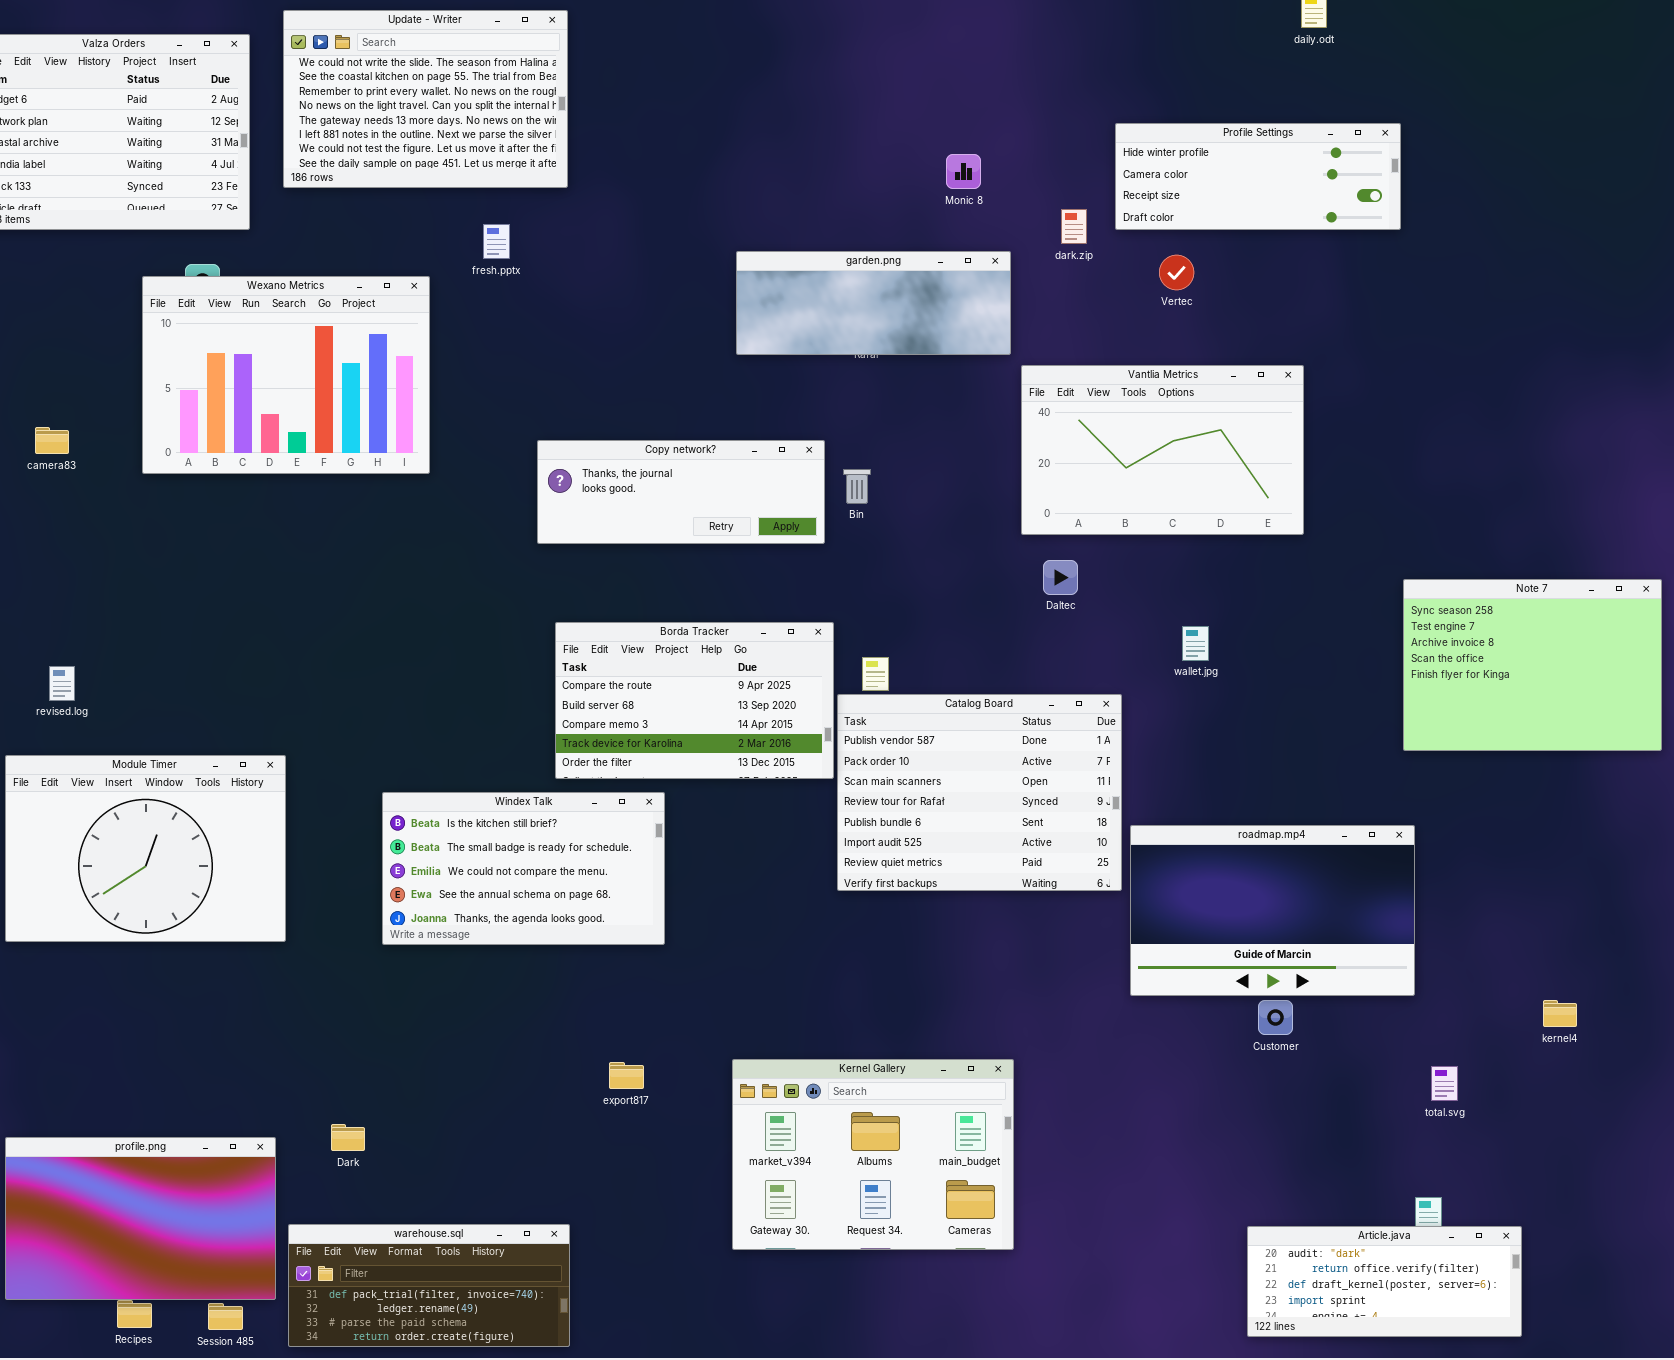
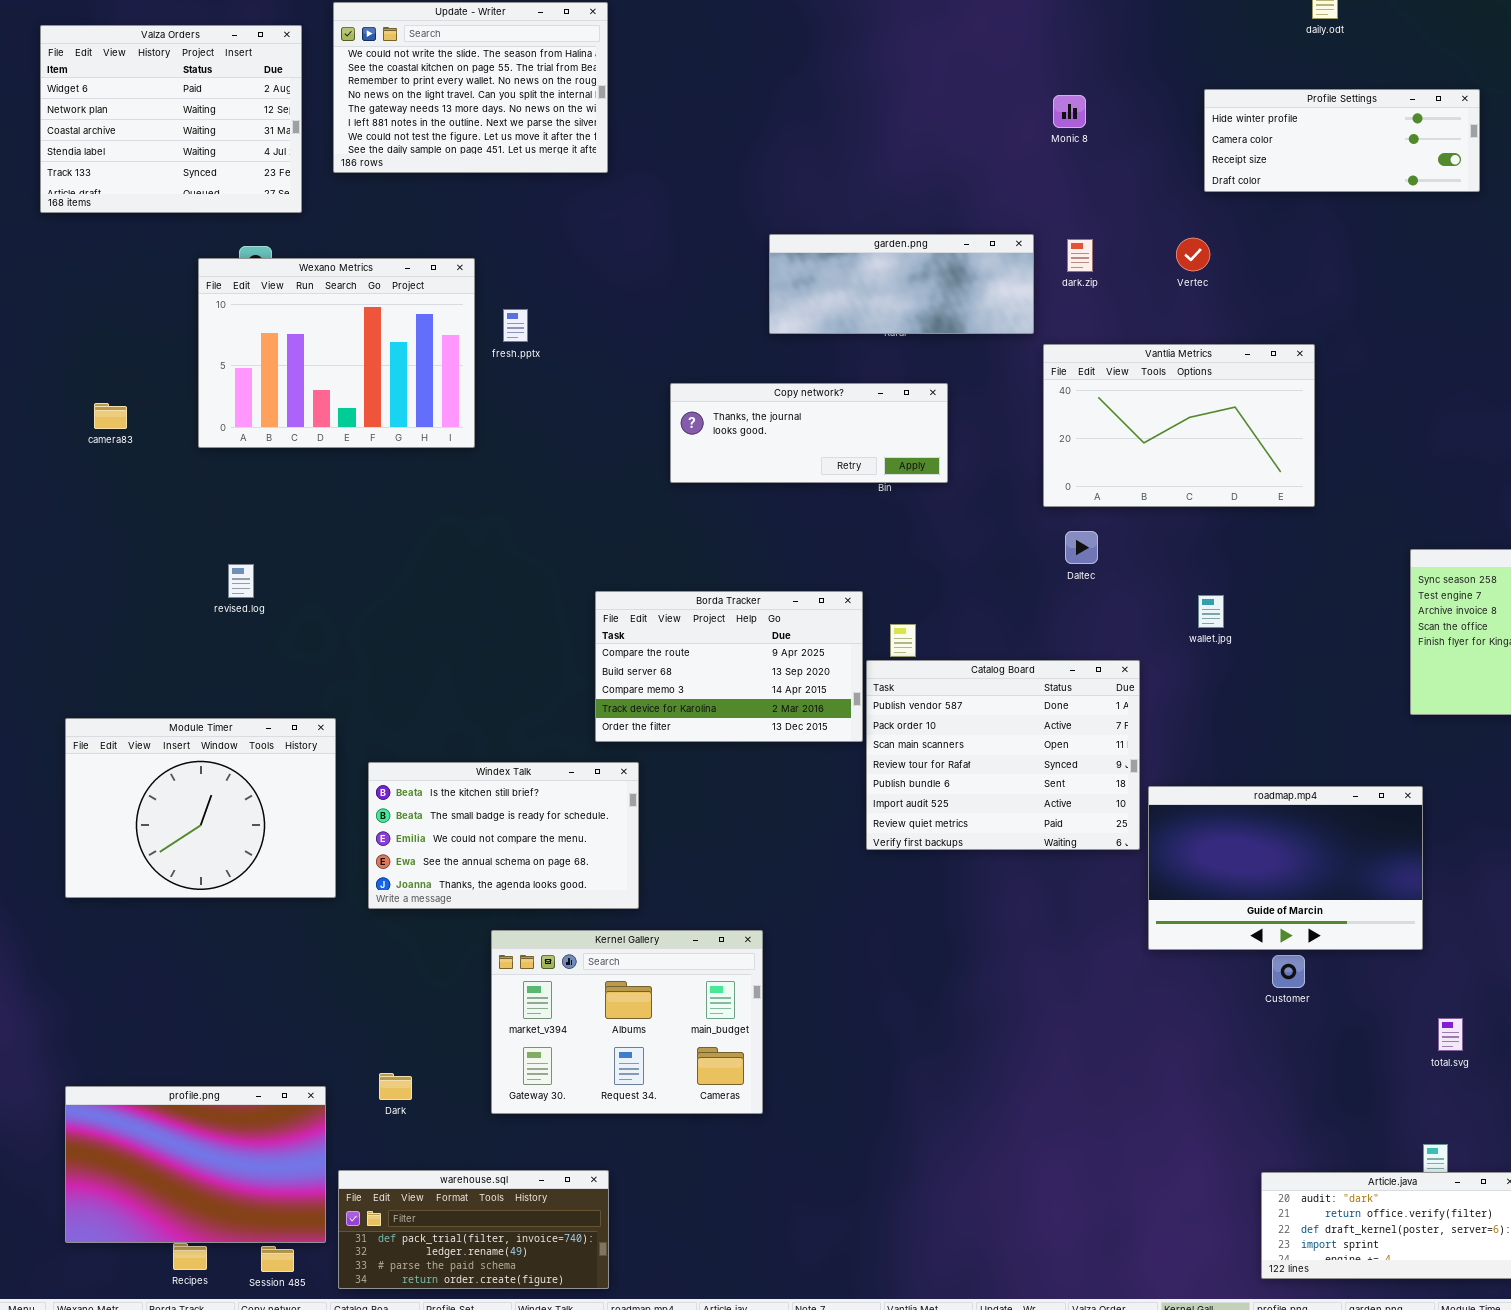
Profile Settings: [1115,123,1401,230] -> [1204,89,1480,192], moved
Monic 8: [946,154,981,189] -> [1053,95,1086,128], moved
dark.zip: [1061,209,1087,244] -> [1067,239,1093,272], moved
fresh.pptx: [483,224,510,259] -> [503,309,528,342], moved
Copy network?: [537,440,825,544] -> [670,383,948,483], moved
revised.log: [49,666,75,701] -> [228,564,254,598], moved
Windex Talk: [382,792,665,945] -> [368,762,639,909], moved
Kernel Gallery: [732,1059,1014,1250] -> [491,930,763,1114], moved

